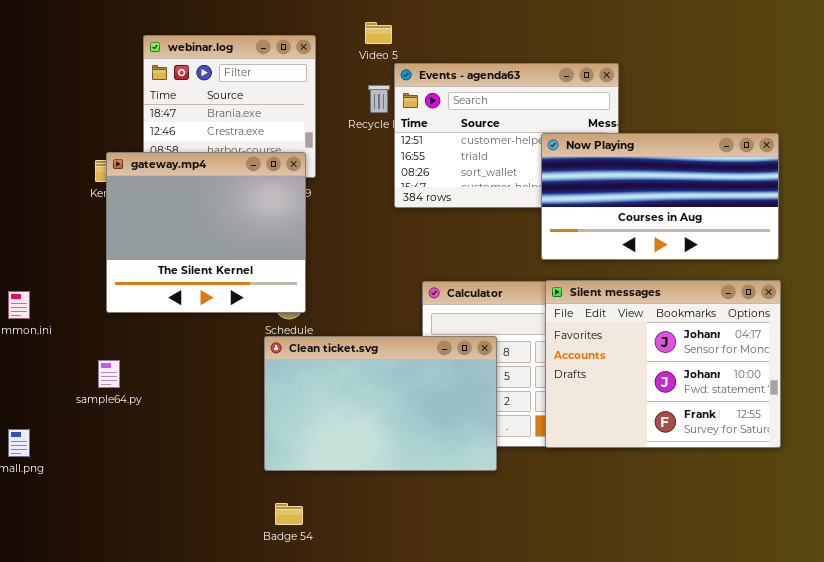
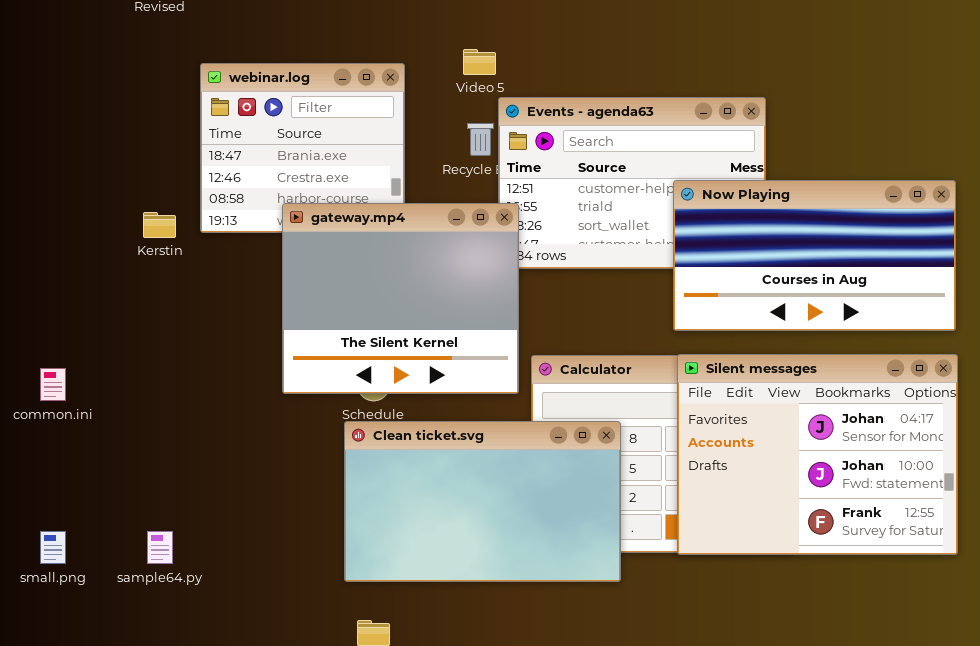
gateway.mp4: [106,152,306,313] -> [282,203,519,394], moved
sample64.py: [98,360,120,388] -> [147,531,173,564], moved

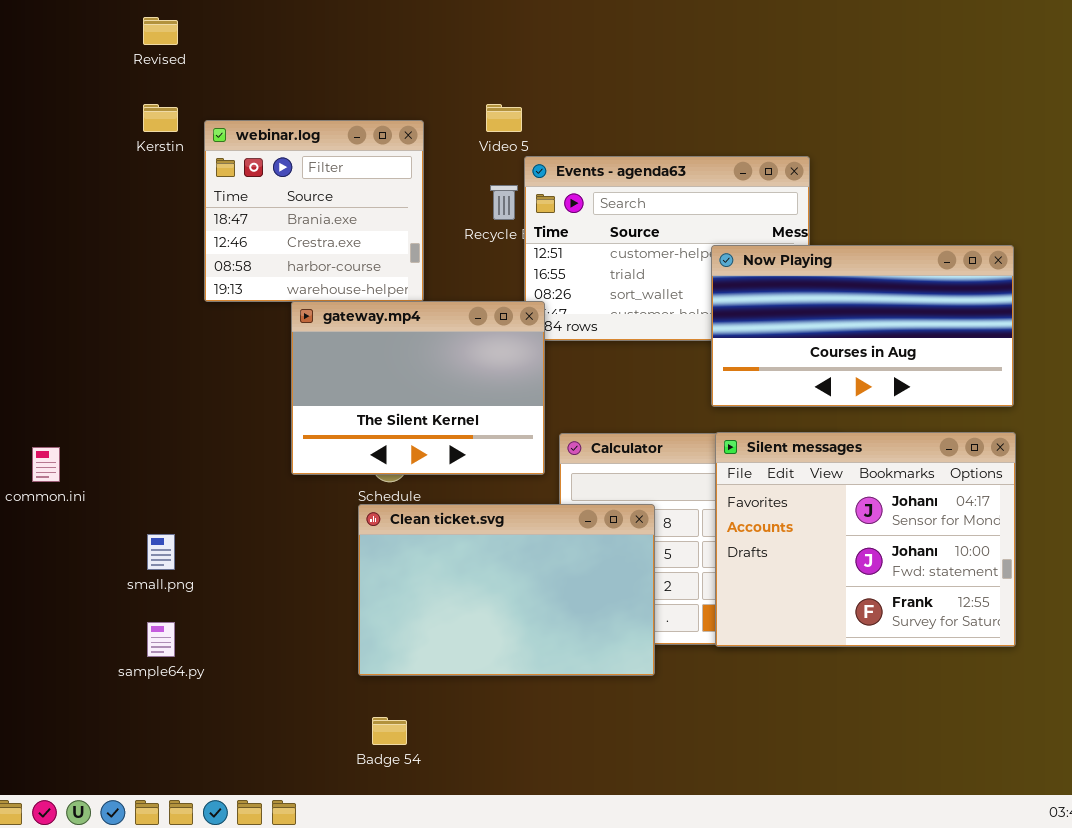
gateway.mp4: [282,203,519,394] -> [291,301,545,475], resized
Kerstin: [143,212,176,238] -> [143,104,178,132], moved
small.png: [40,531,66,564] -> [147,534,175,570], moved

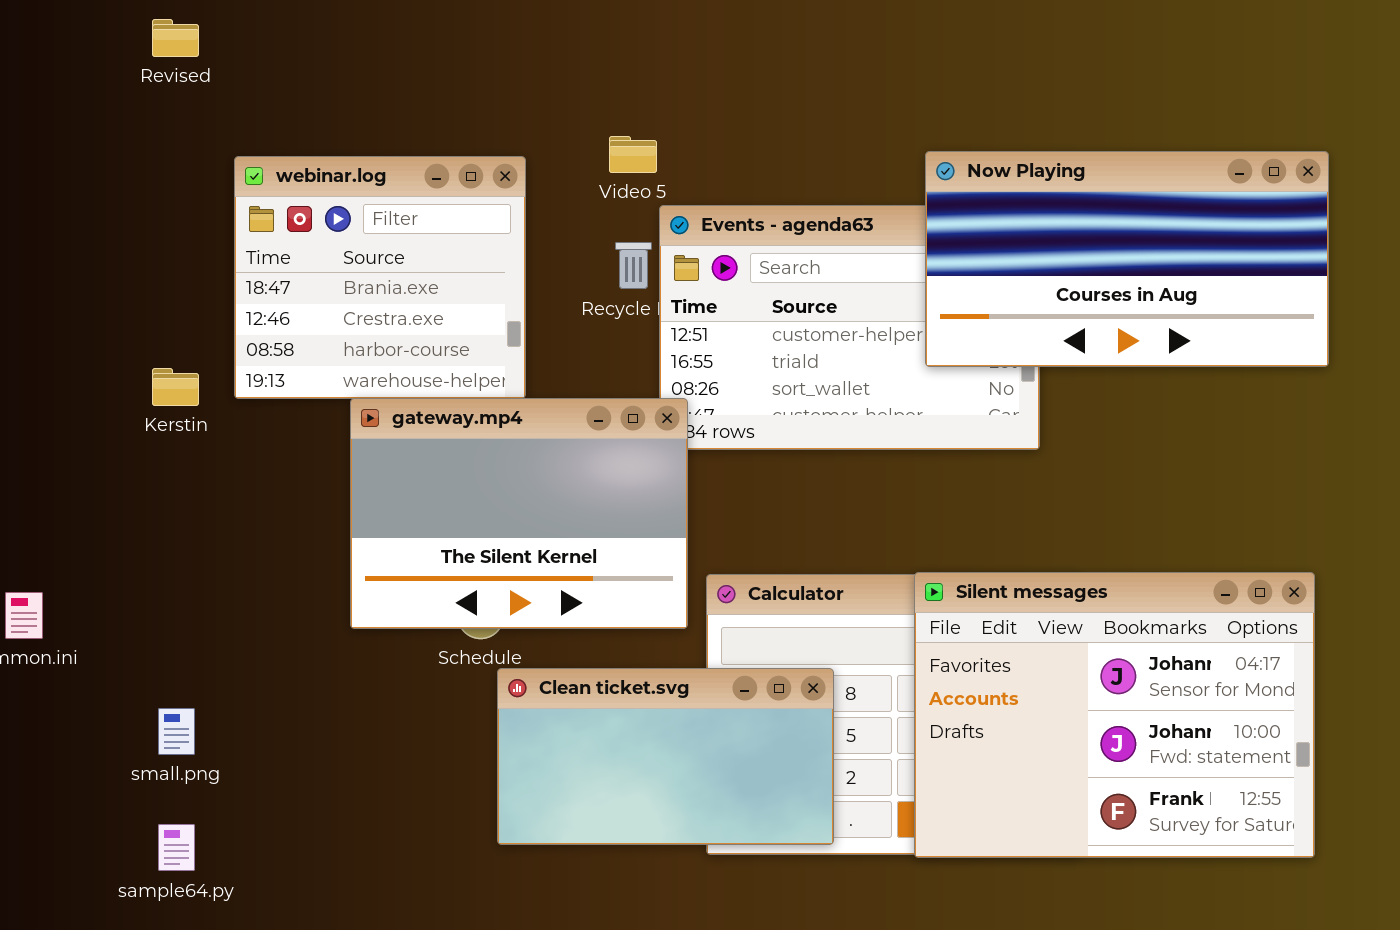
Kerstin: [143,104,178,132] -> [152,368,199,406], moved
Now Playing: [711,245,1014,407] -> [925,151,1329,367], moved
Clean ticket.svg: [358,504,655,676] -> [497,668,834,845], resized

